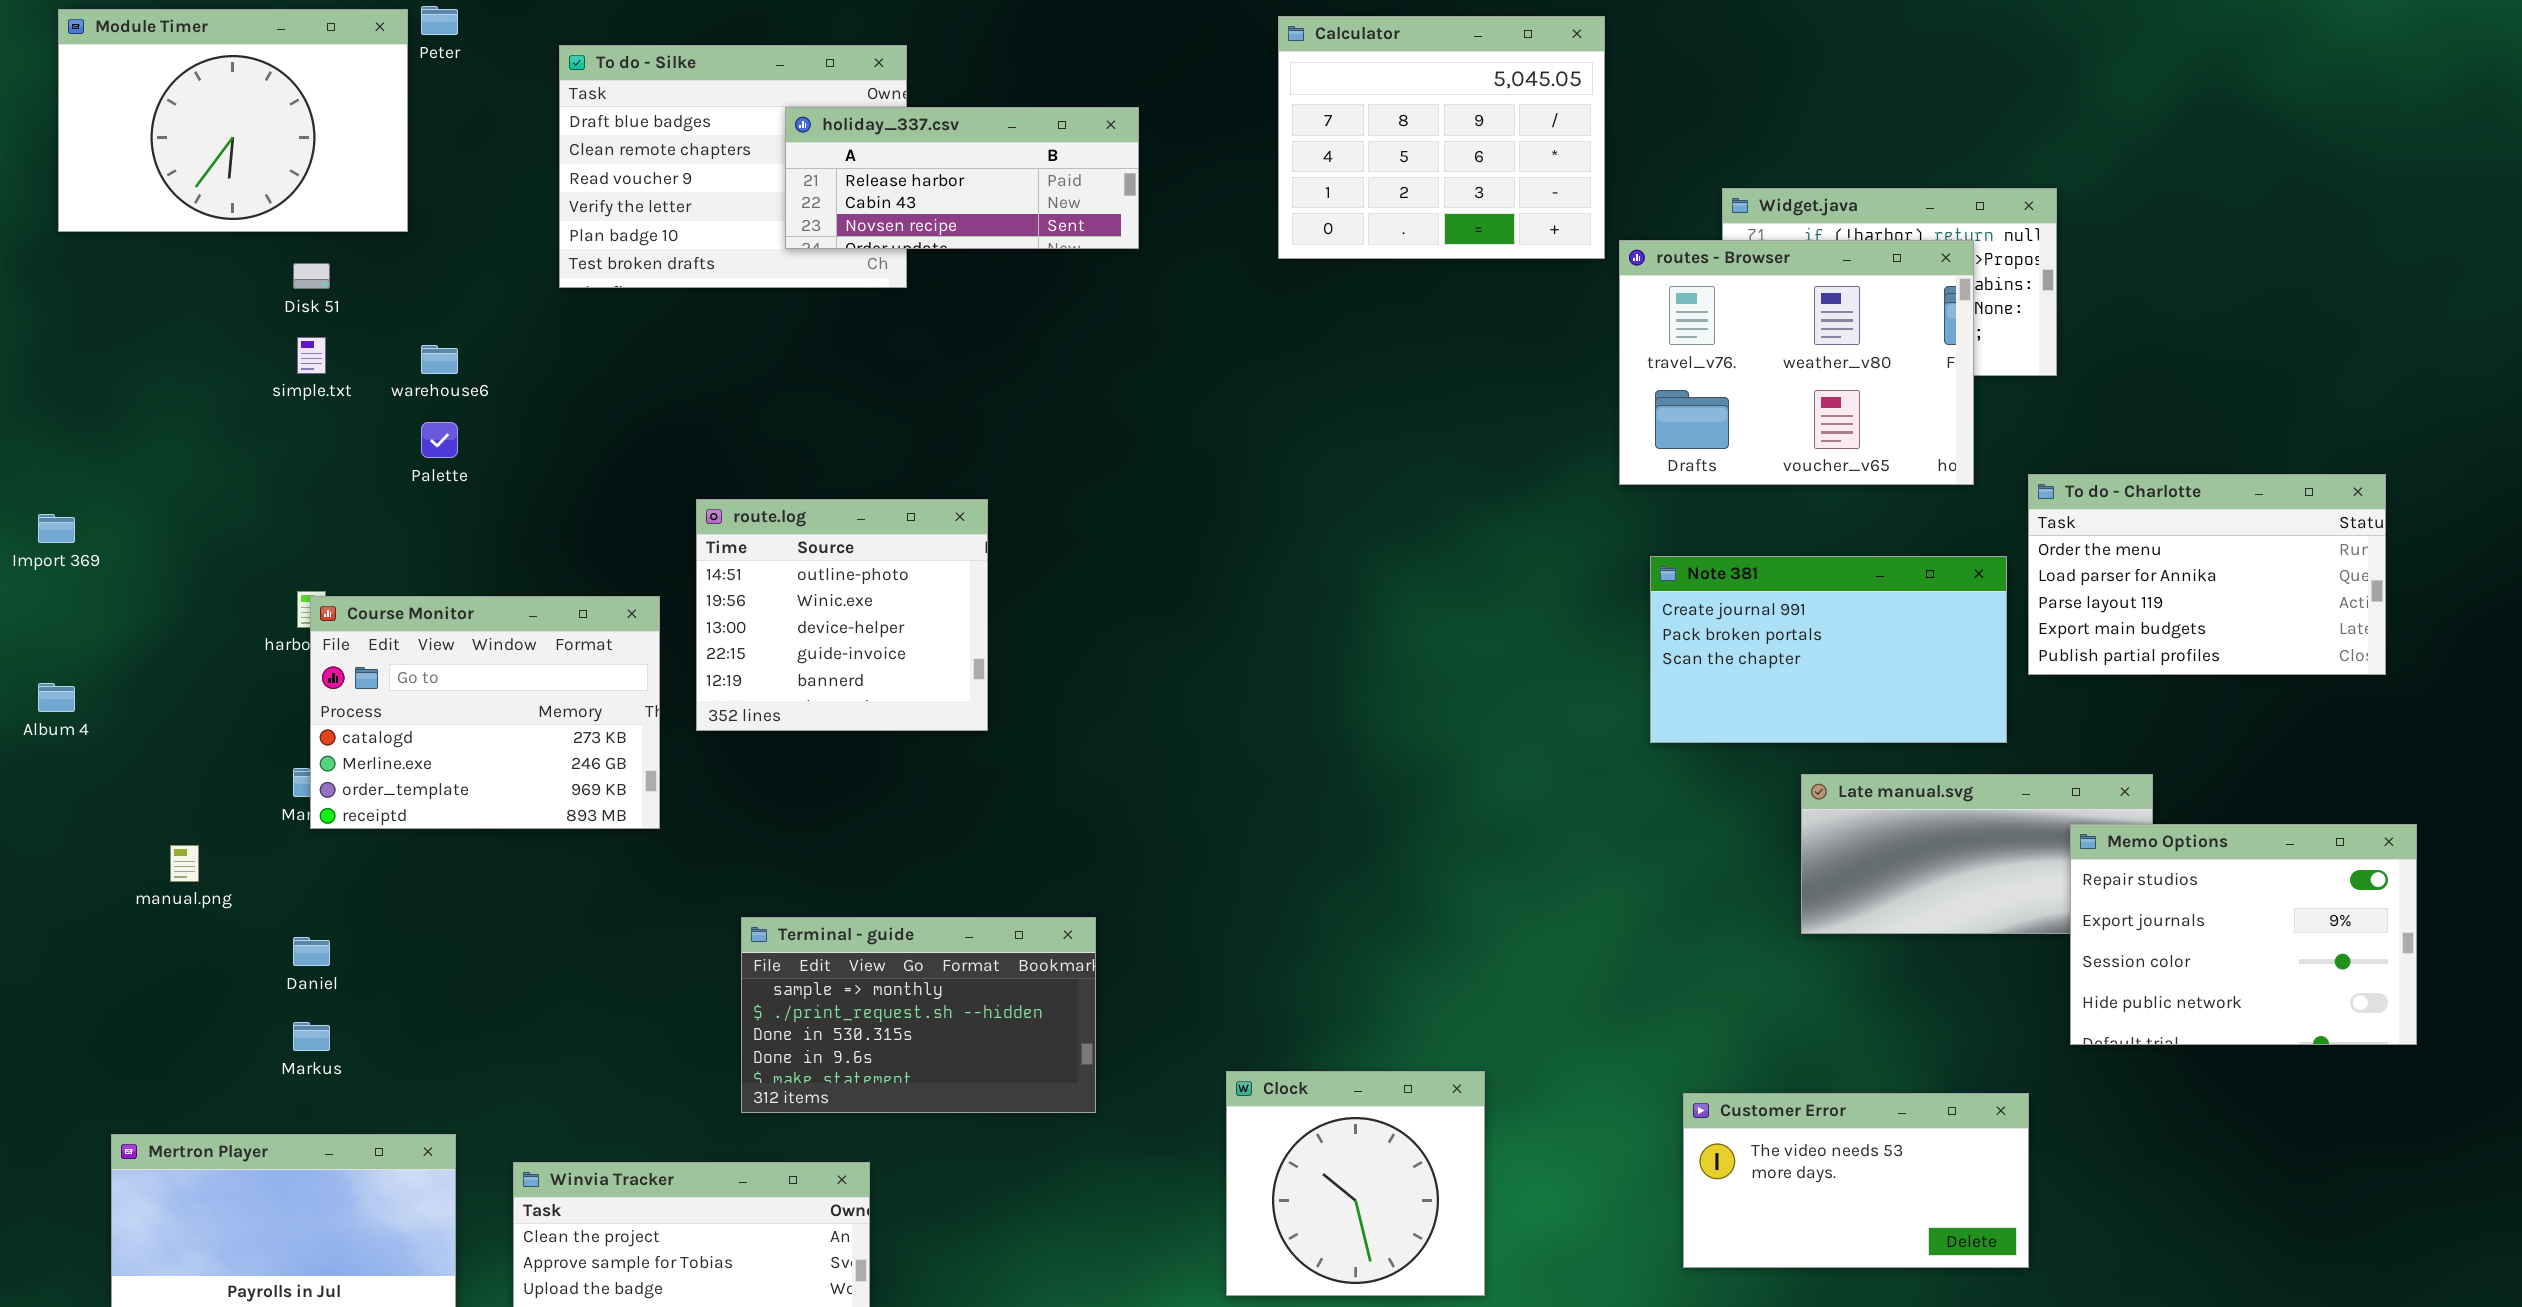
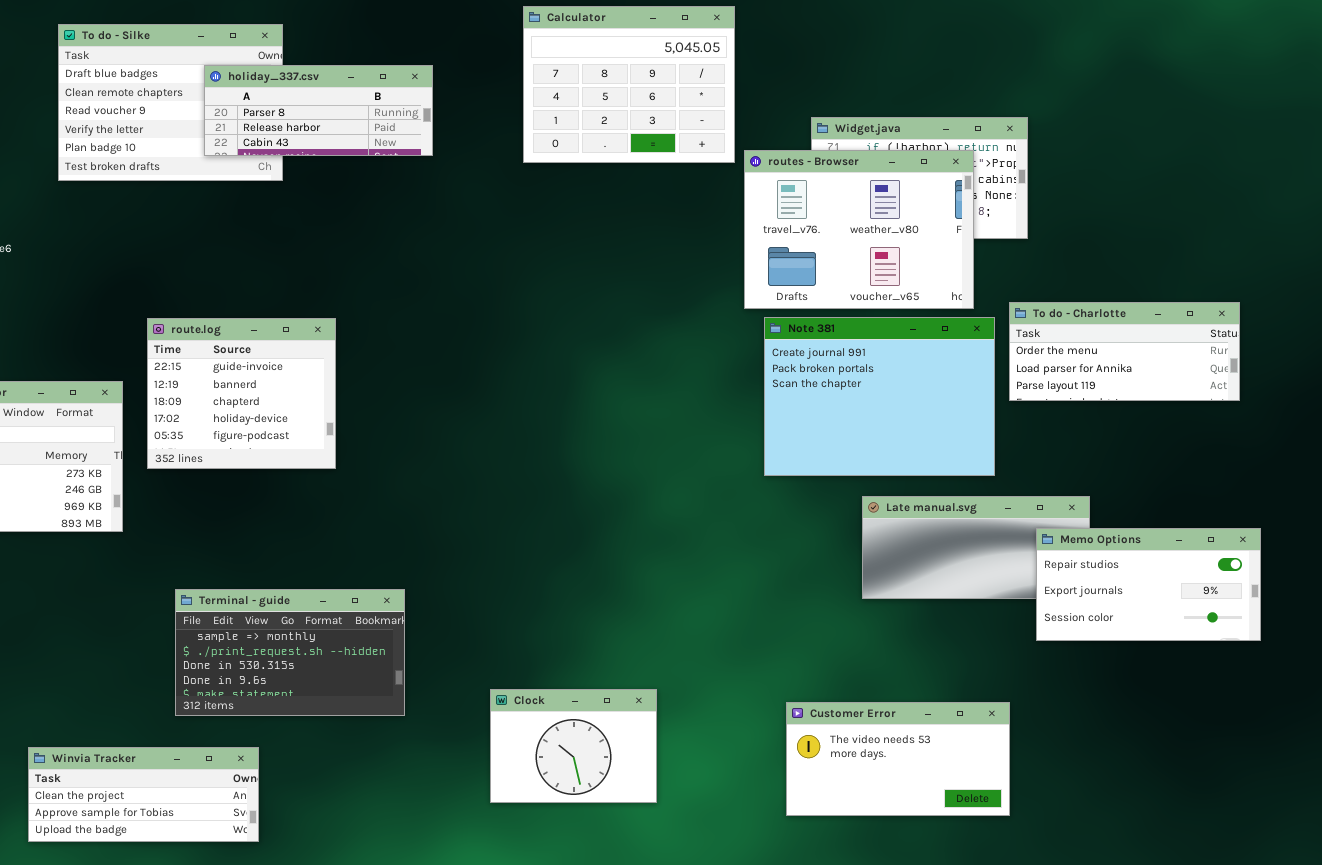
holiday_337.csv: [785,107,1139,249] -> [204,65,433,156], scrolled up 1 row
To do - Charlotte: [2028,474,2386,675] -> [1009,302,1240,401], resized
route.log: [696,499,988,731] -> [147,318,336,469], scrolled down 3 rows
Note 381: [1650,556,2007,743] -> [764,317,995,476], resized
Memo Options: [2070,824,2417,1045] -> [1036,528,1261,641], resized
Clock: [1226,1071,1485,1296] -> [490,689,657,803], resized

